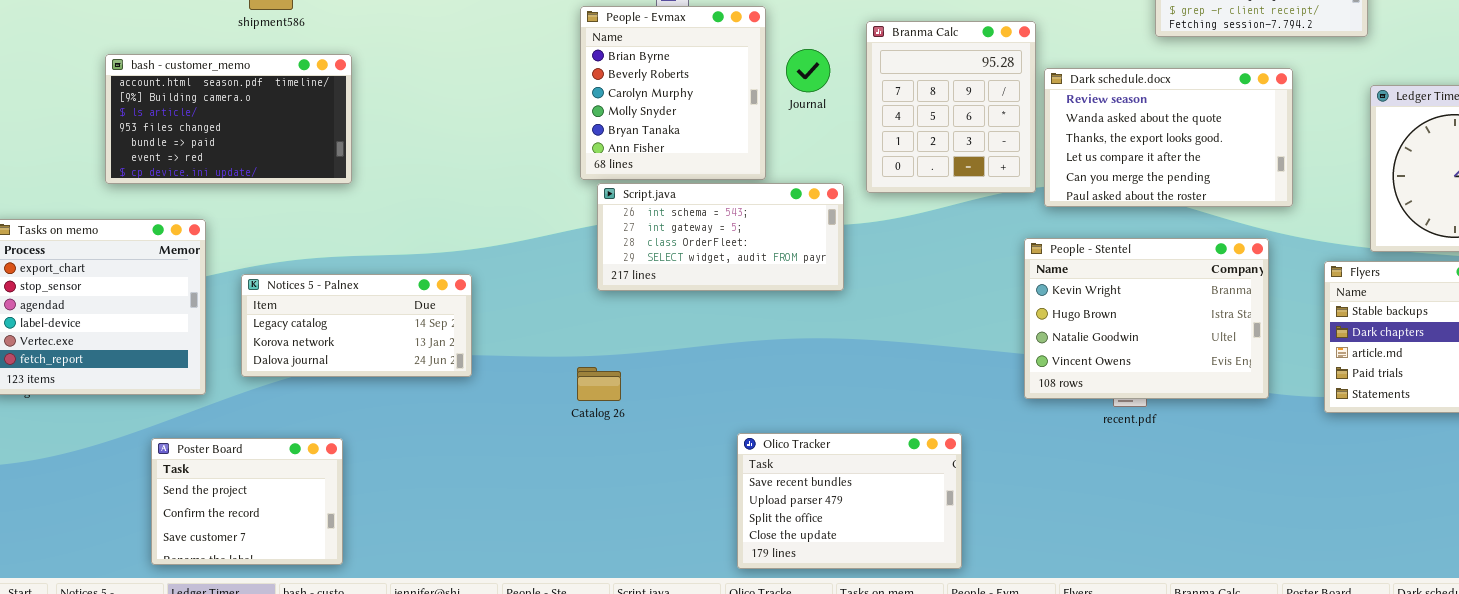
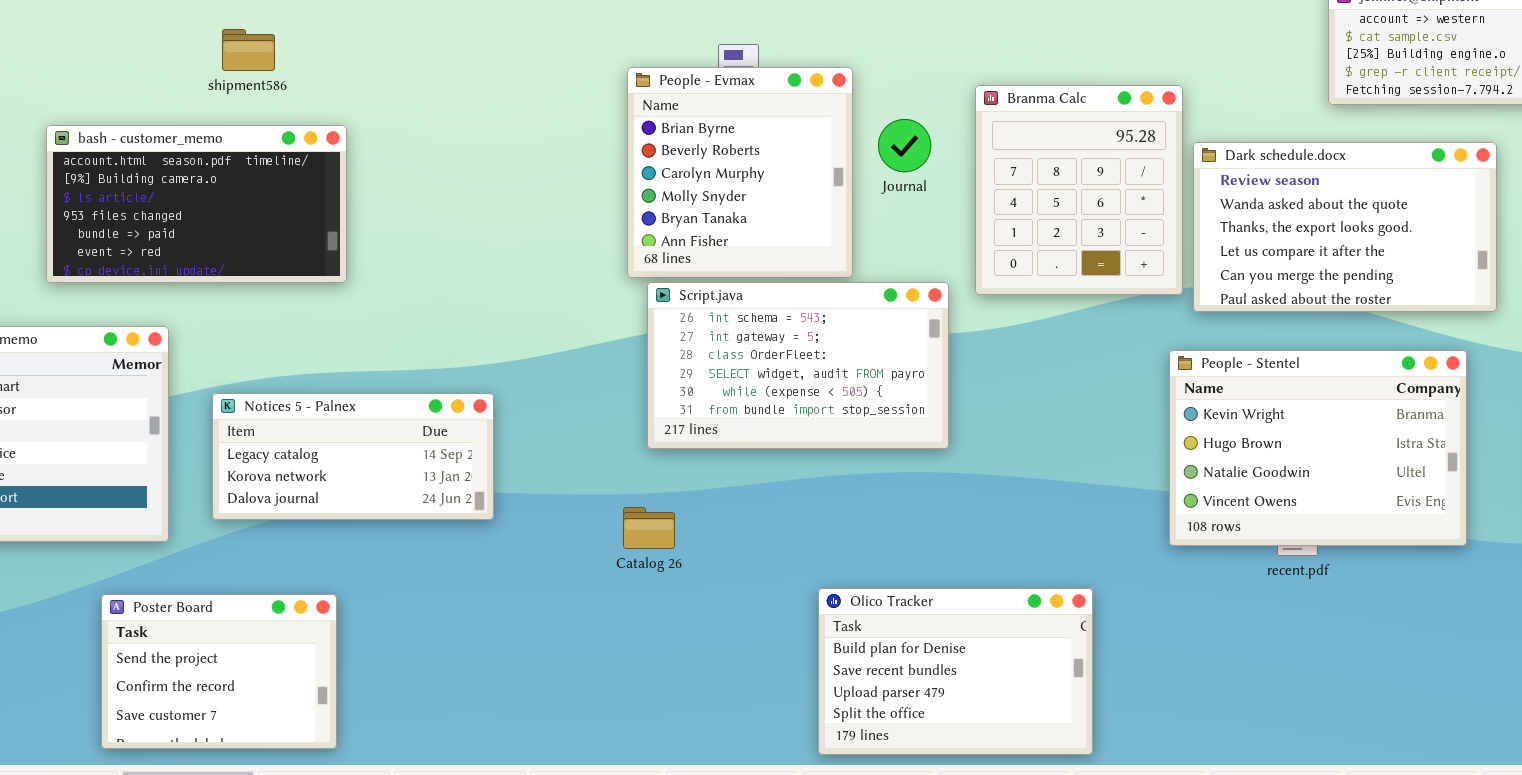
Script.java: [597,183,844,291] -> [647,282,949,449], resized
Olico Tracker: [737,433,962,569] -> [818,588,1093,755], scrolled up 1 row

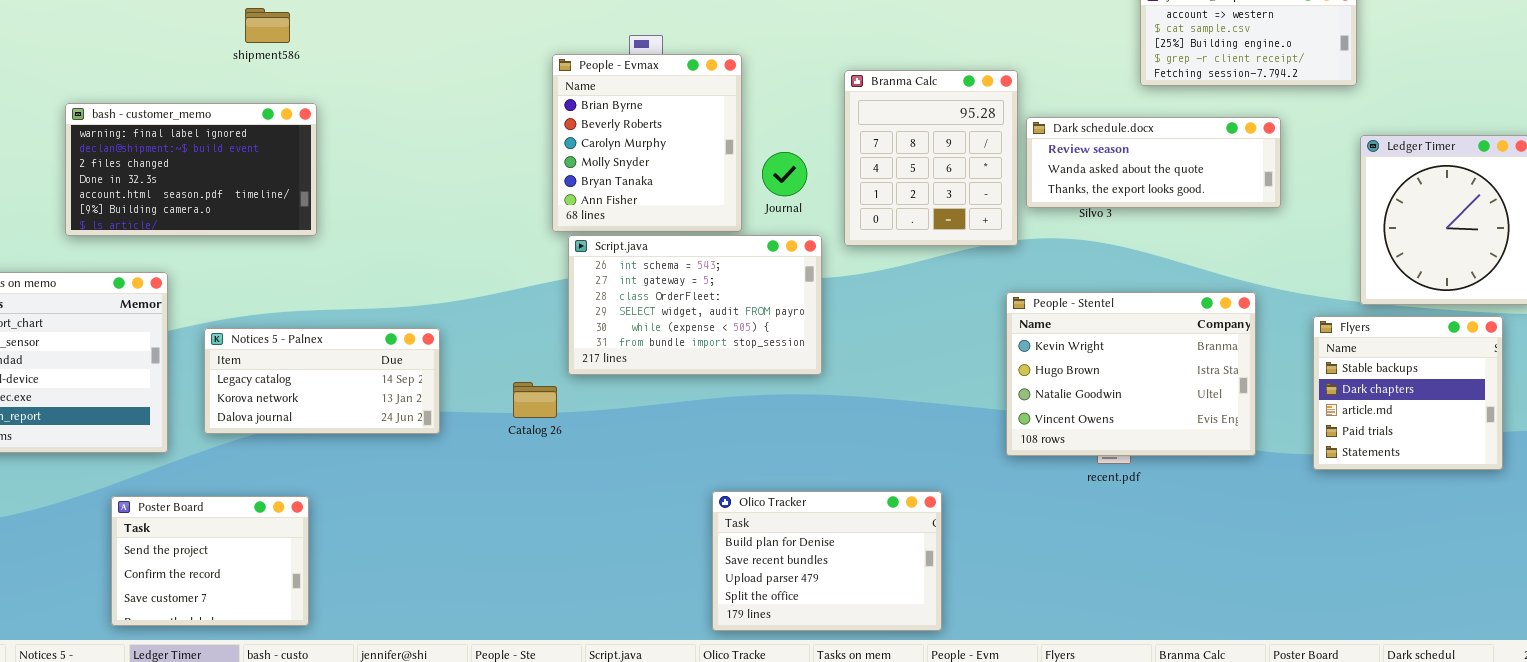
shipment586: [222,29,275,71] -> [245,8,290,43], moved
Journal: [878,119,931,172] -> [762,152,807,196], moved
bash - customer_memo: [46,125,347,283] -> [65,103,317,236], scrolled up 4 rows
Dark schedule.docx: [1193,142,1497,312] -> [1026,117,1281,208], resized
Catalog 26: [623,507,675,549] -> [513,382,557,418], moved

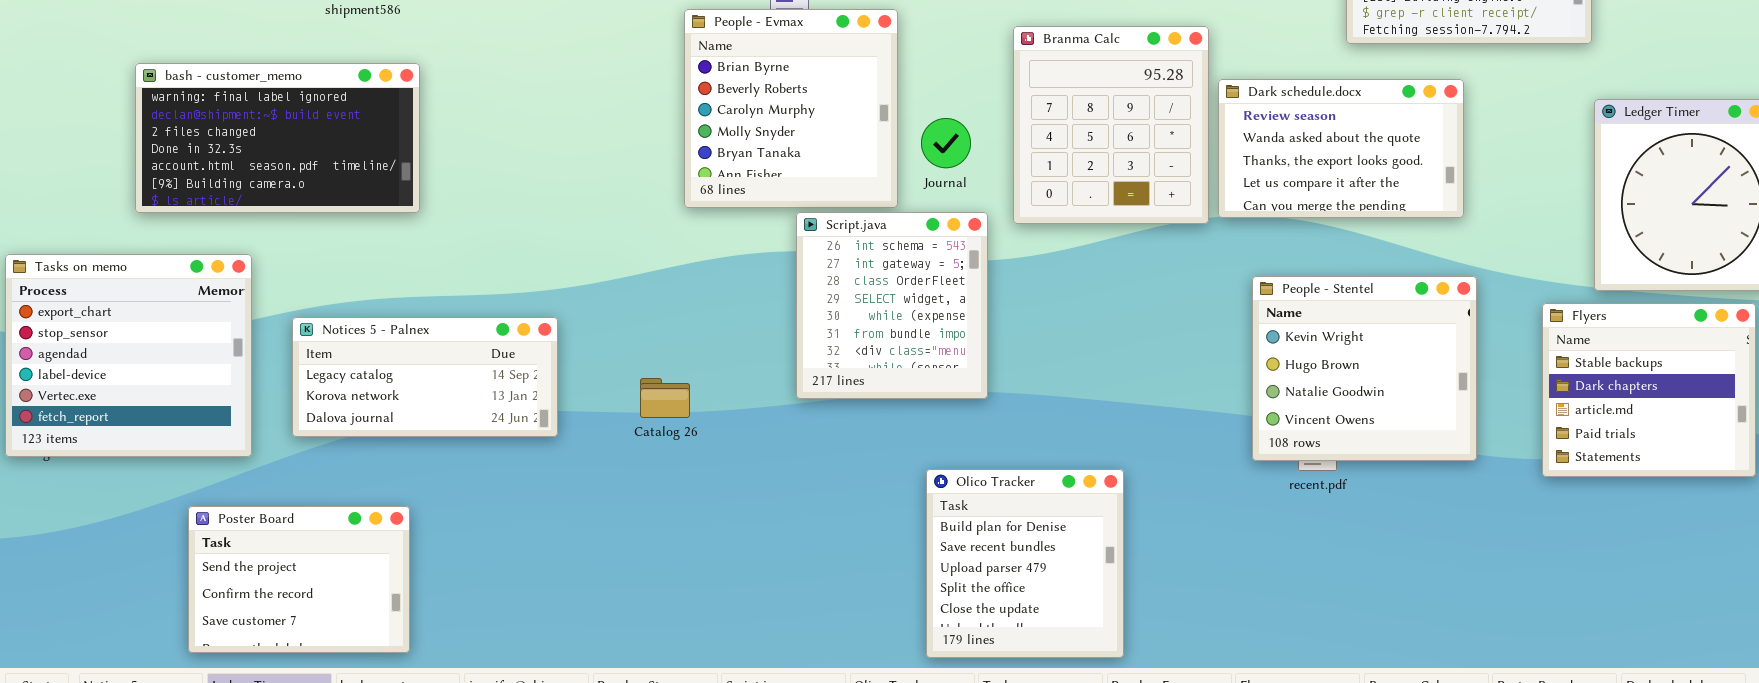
Dark schedule.docx: [1026,117,1281,208] -> [1218,79,1464,218], resized
Script.java: [568,235,822,375] -> [796,212,988,399], resized
People - Stentel: [1006,292,1256,456] -> [1252,276,1477,461], resized
Olico Tracker: [712,491,942,631] -> [926,469,1124,658], resized

